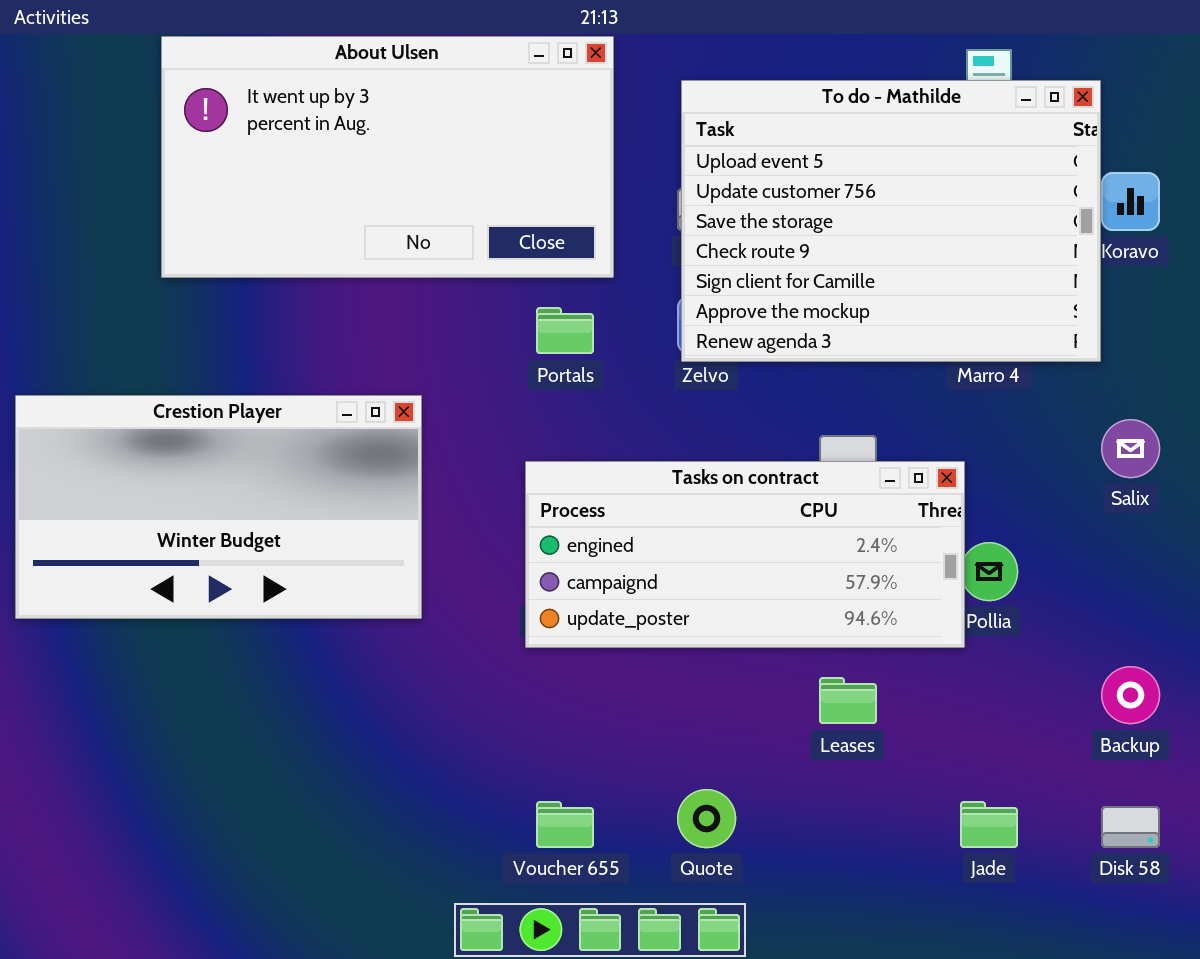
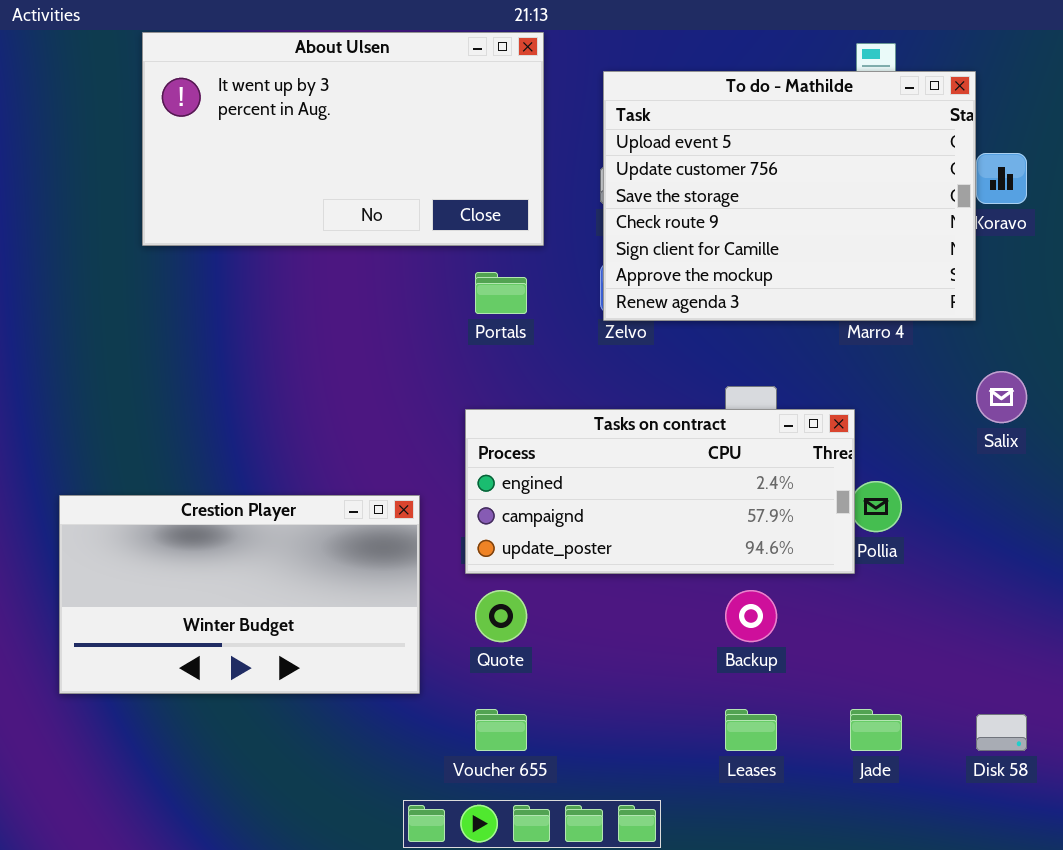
Crestion Player: [15,395,422,619] -> [59,495,420,694], moved
Backup: [1101,666,1160,724] -> [725,590,777,642], moved
Leases: [819,677,877,724] -> [725,709,777,751], moved
Quote: [677,789,736,848] -> [475,590,527,642], moved

